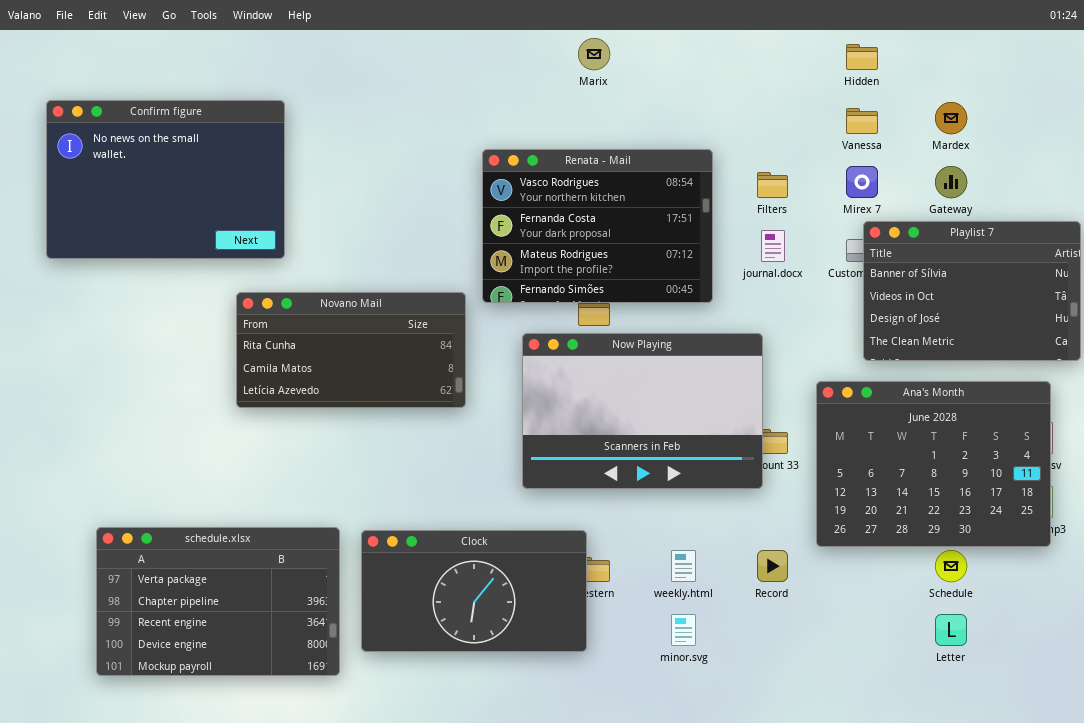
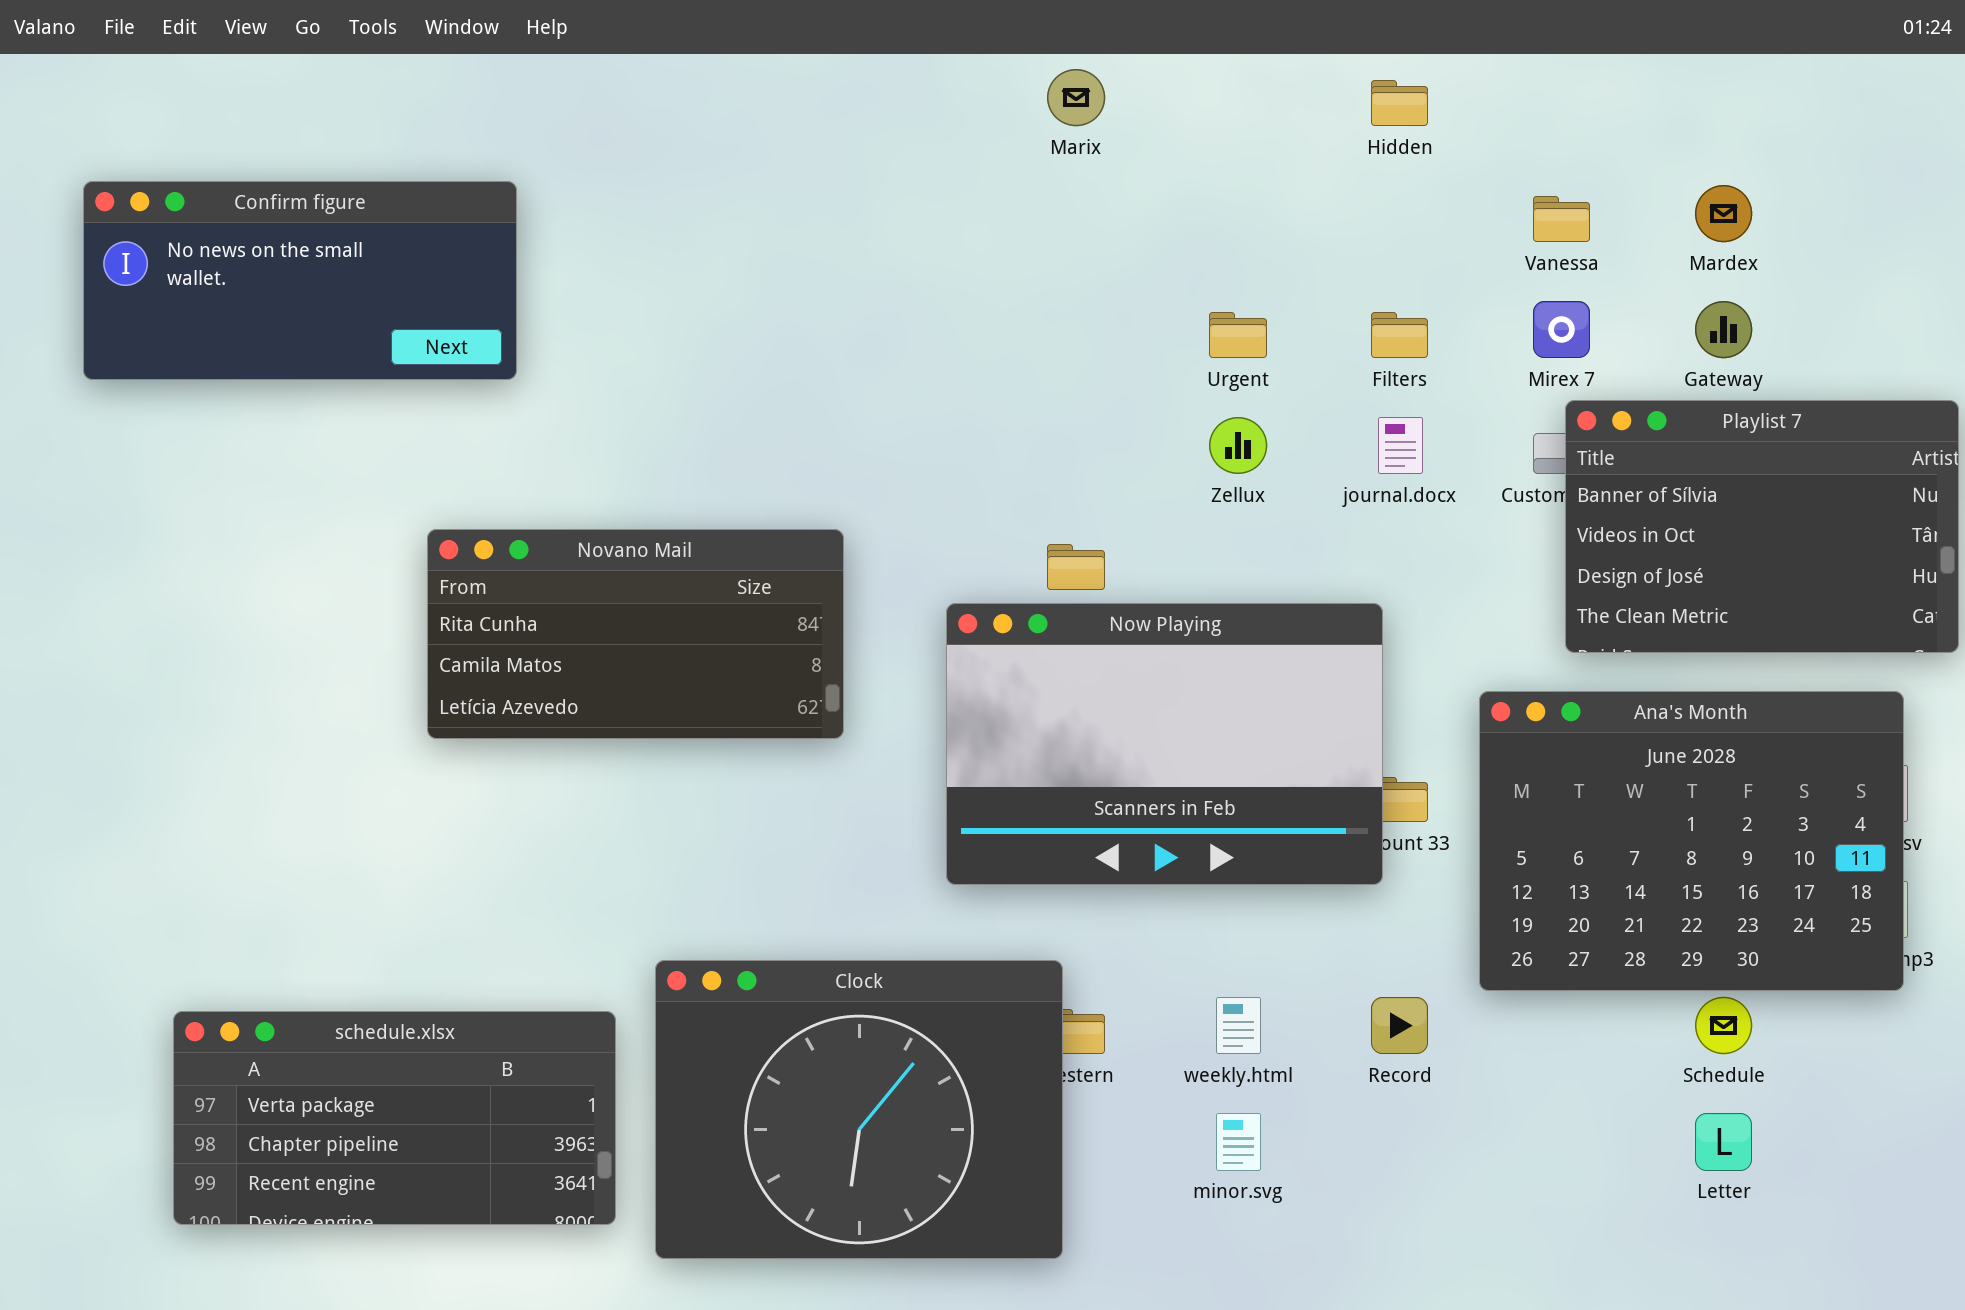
Hidden: [846,44,878,70] -> [1371,80,1428,126], moved
Confirm figure: [46,100,285,259] -> [83,181,517,380], resized
Renata - Mail: [482,149,713,303] -> none, closed
schedule.xlsx: [96,527,340,676] -> [173,1011,616,1225], resized
Clock: [361,530,587,652] -> [655,960,1063,1259], resized

